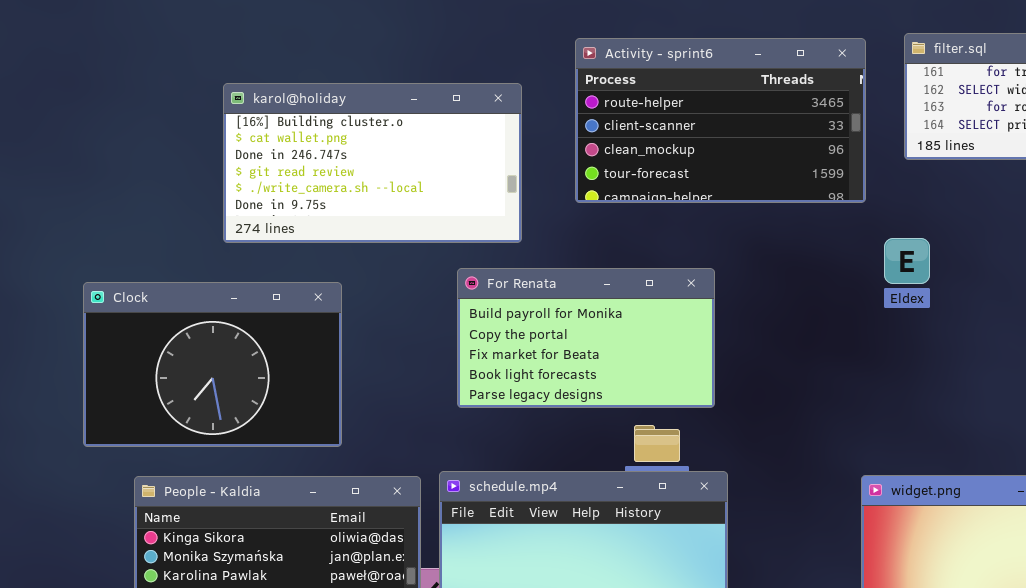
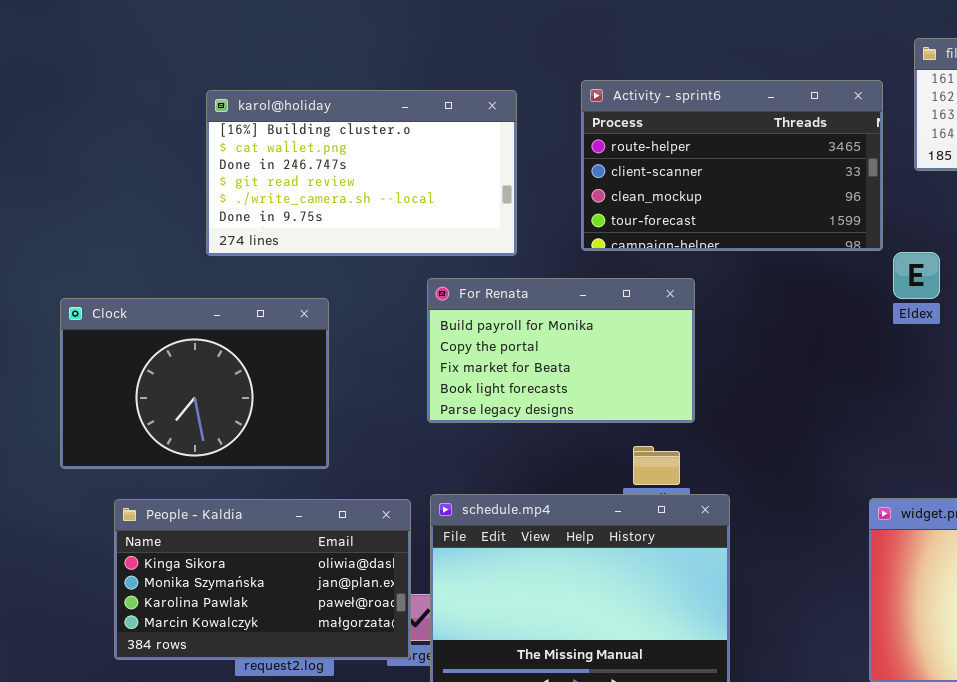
Activity - sprint6: [575,38,866,203] -> [581,80,883,251], moved
For Renata: [457,268,715,408] -> [427,278,695,423], moved

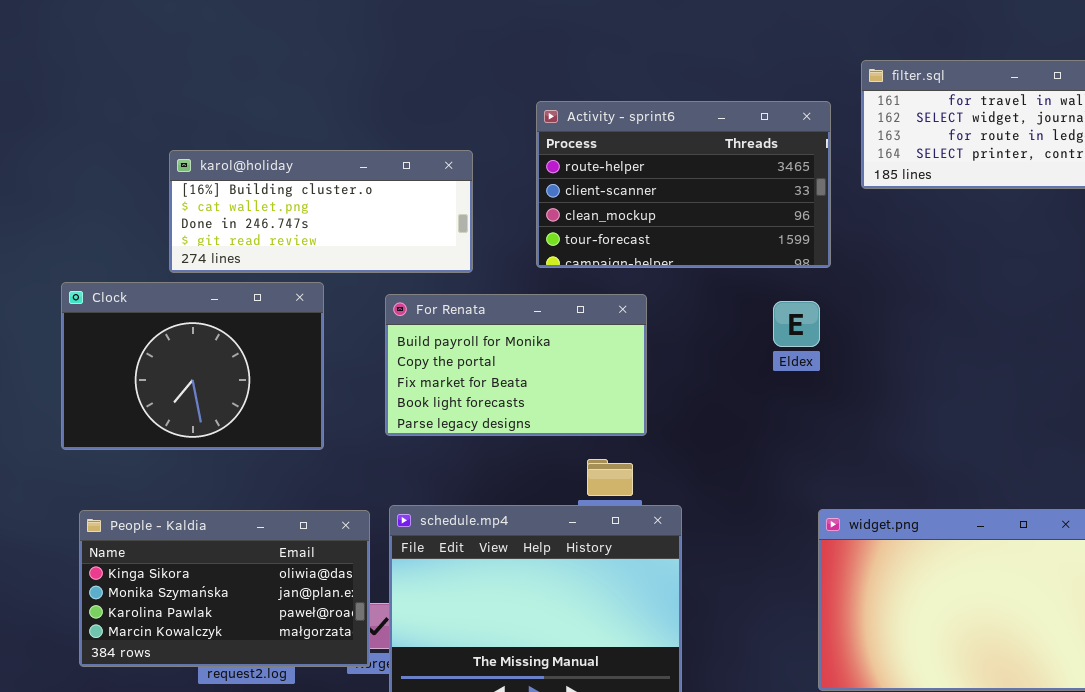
karol@holiday: [206,90,517,256] -> [169,150,473,273], resized
Eldex: [893,252,940,299] -> [773,301,820,347], moved
Clock: [60,298,329,469] -> [61,282,324,450], moved

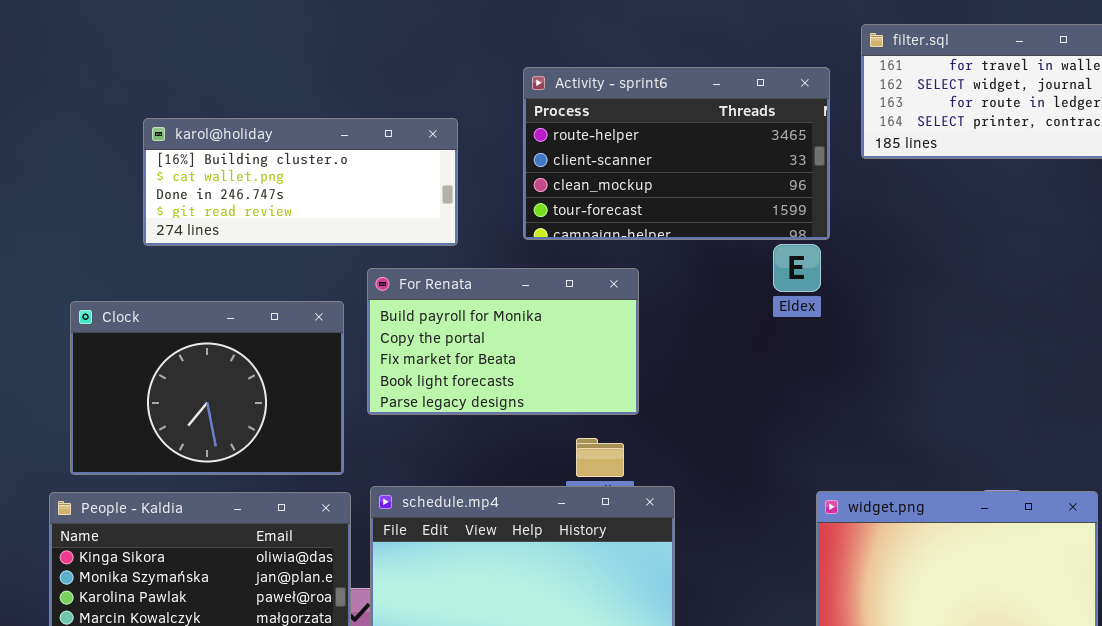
Clock: [61,282,324,450] -> [70,301,344,475], moved
Eldex: [773,301,820,347] -> [773,244,821,292], moved

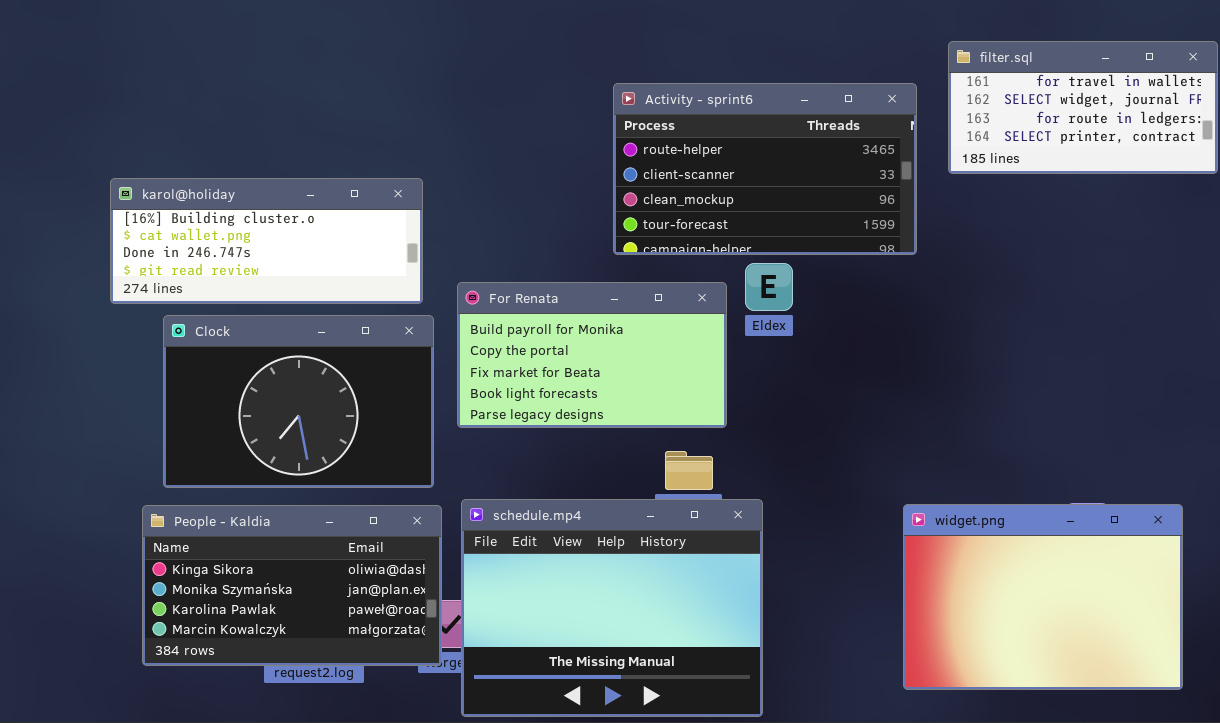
karol@holiday: [143,118,458,246] -> [110,178,423,304], moved
Eldex: [773,244,821,292] -> [745,263,793,311], moved

